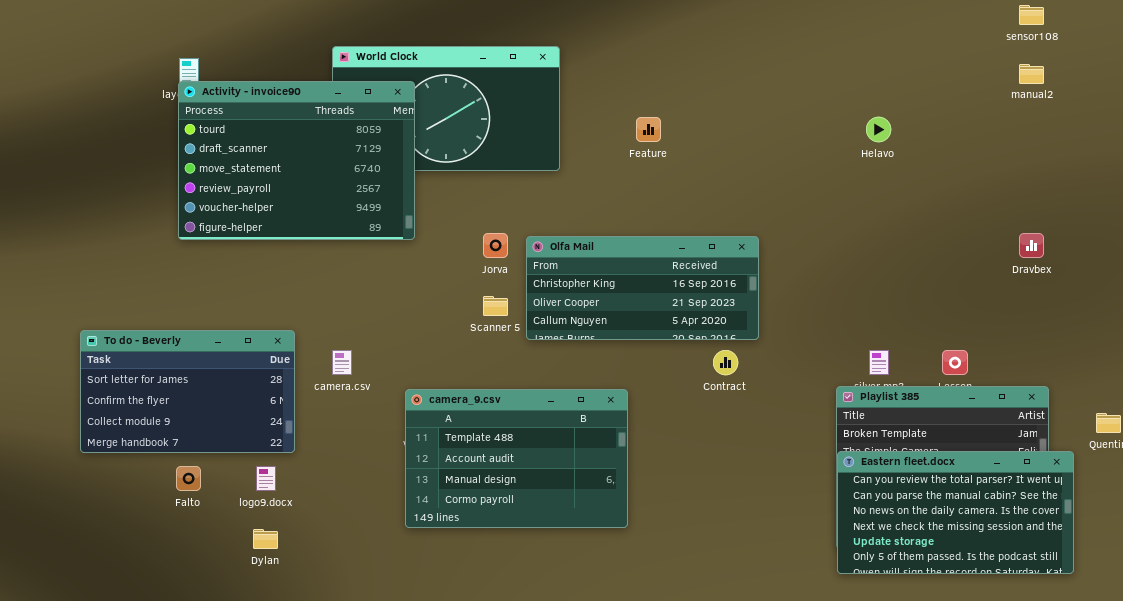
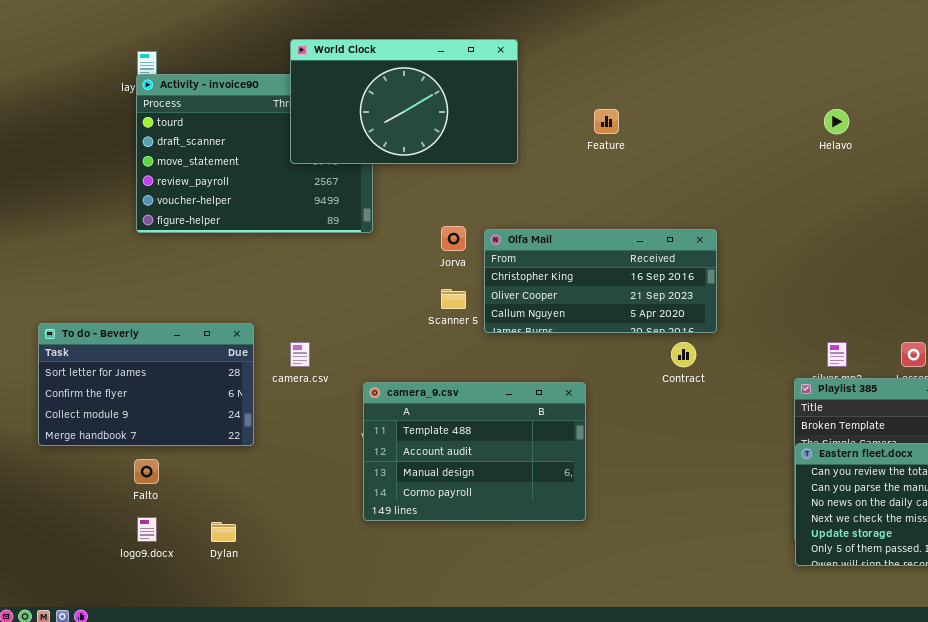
World Clock: [332,46,560,171] -> [290,39,518,164], raised
logo9.docx: [256,466,276,491] -> [137,517,157,542], moved

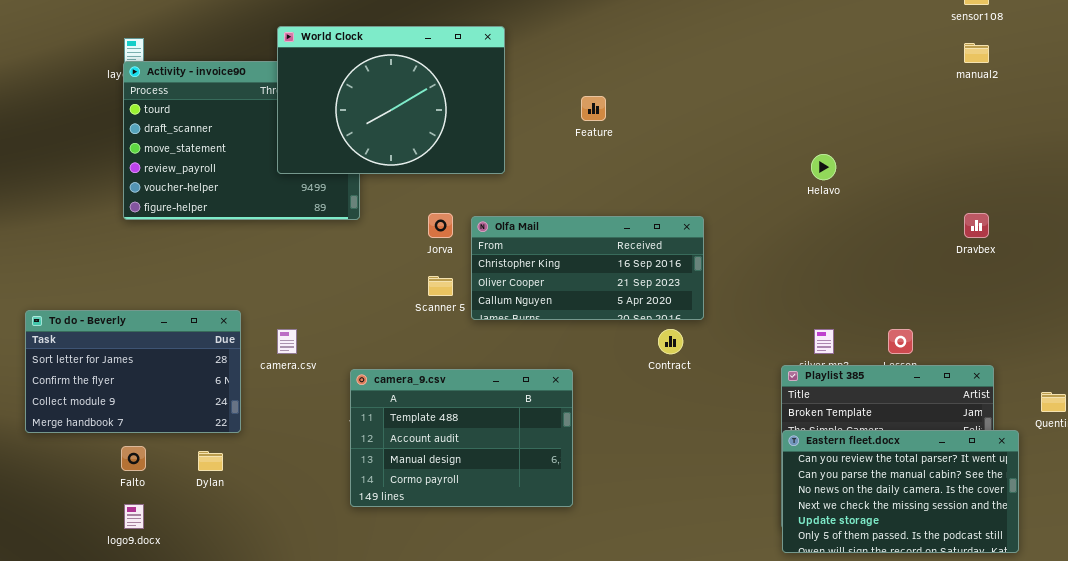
World Clock: [290,39,518,164] -> [277,26,505,174], resized
Helavo: [824,109,849,134] -> [811,154,836,180], moved
Dylan: [211,522,236,542] -> [198,451,223,471], moved

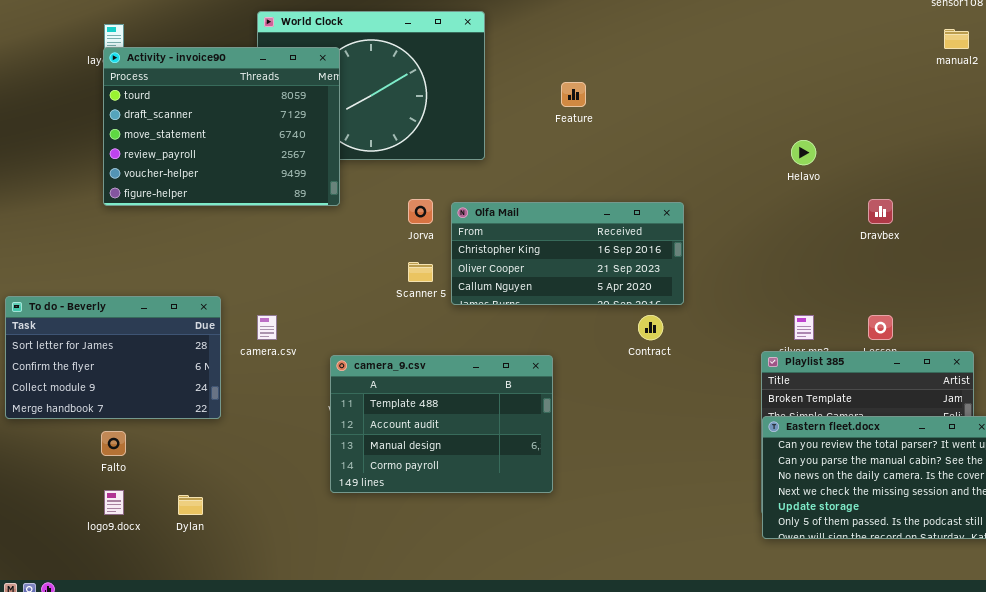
Activity - invoice90: [123,61,360,220] -> [103,47,340,206], raised
Dravbex: [964,213,989,238] -> [868,199,893,224], moved
Dylan: [198,451,223,471] -> [178,495,203,515], moved

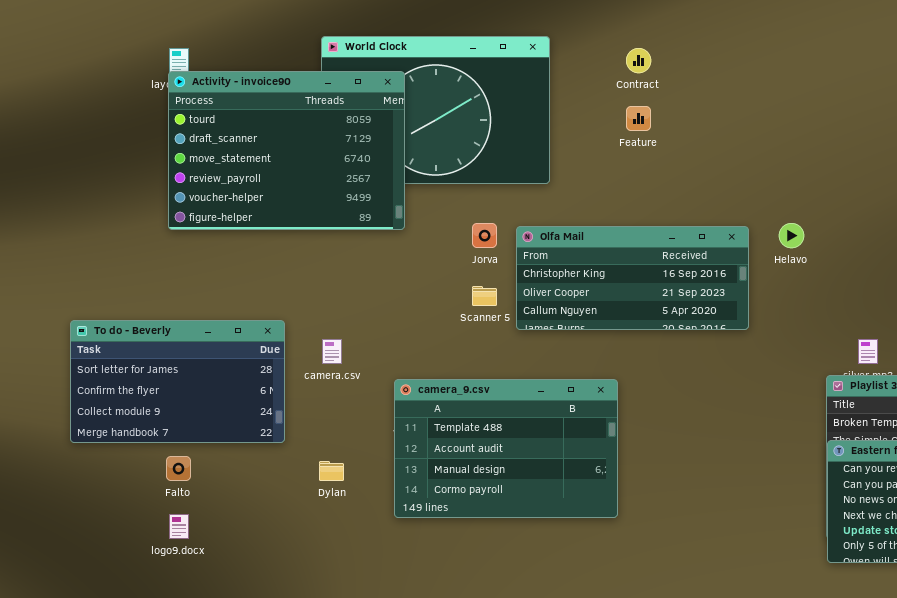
Helavo: [791,140,816,165] -> [779,223,804,248], moved
Contract: [638,315,663,340] -> [626,48,651,73], moved
Dylan: [178,495,203,515] -> [319,461,344,481], moved

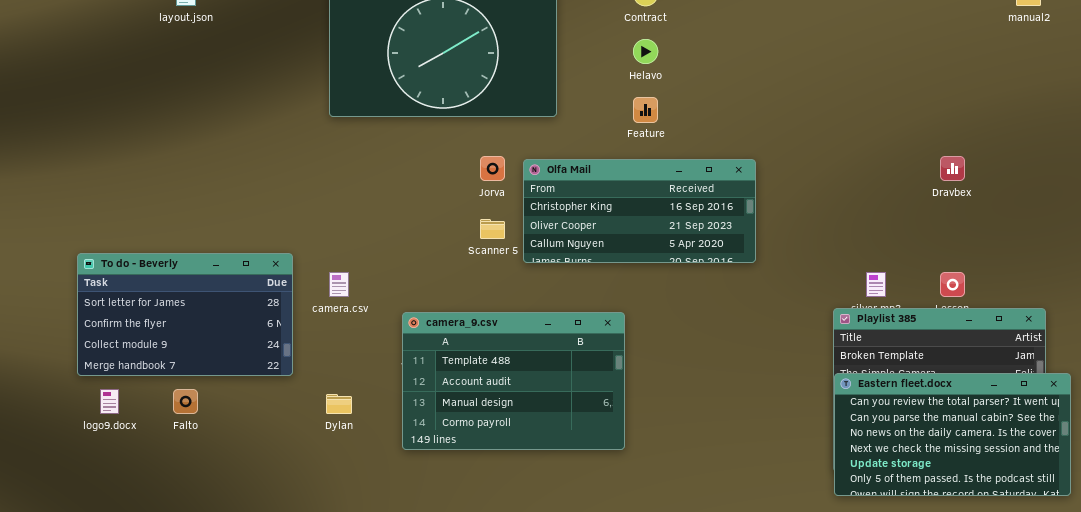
Activity - invoice90: [168,71,405,230] -> none, closed
Feature: [626,106,651,131] -> [633,97,658,123], moved
Helavo: [779,223,804,248] -> [633,39,658,64], moved
logo9.docx: [169,514,189,539] -> [100,389,119,414], moved

